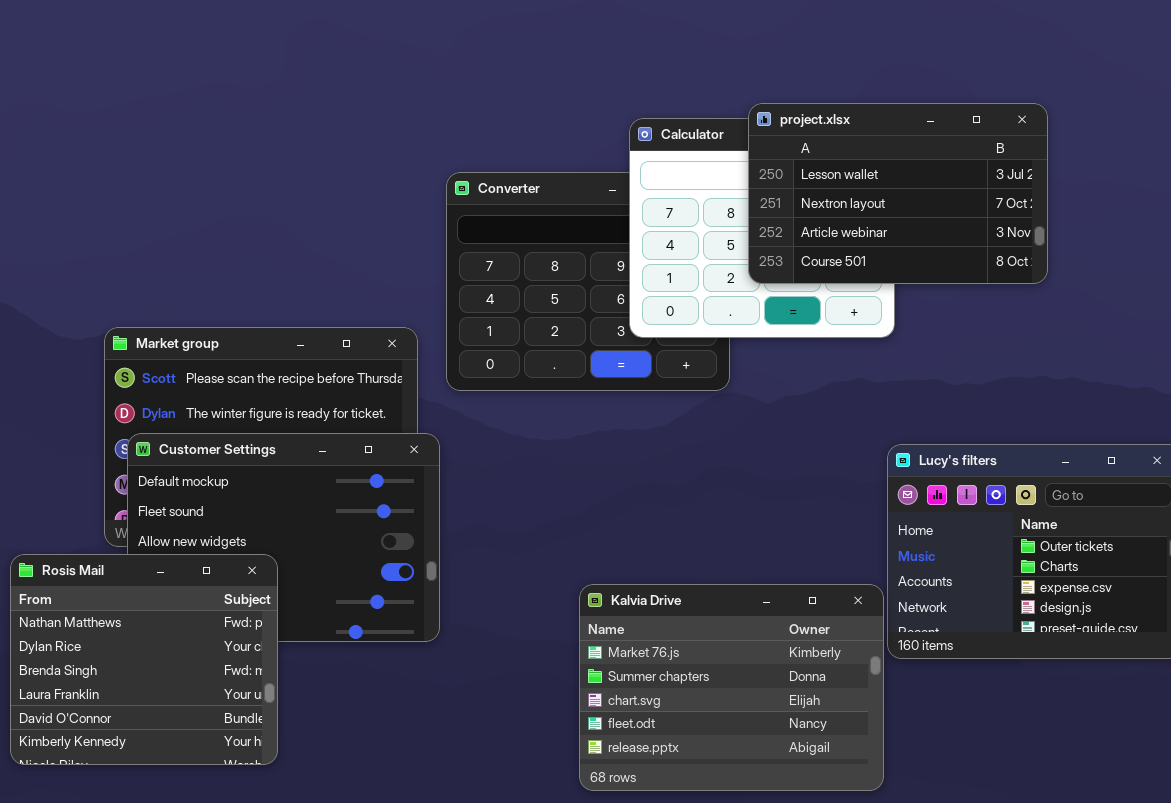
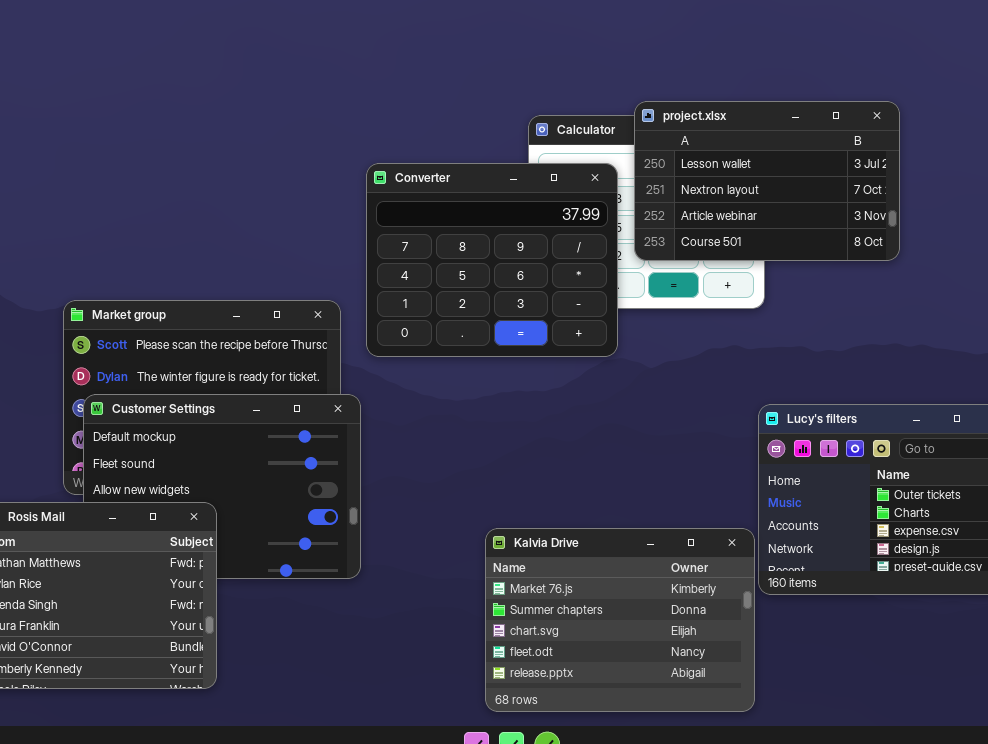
Converter: [446,172,730,391] -> [366,163,618,357], raised

